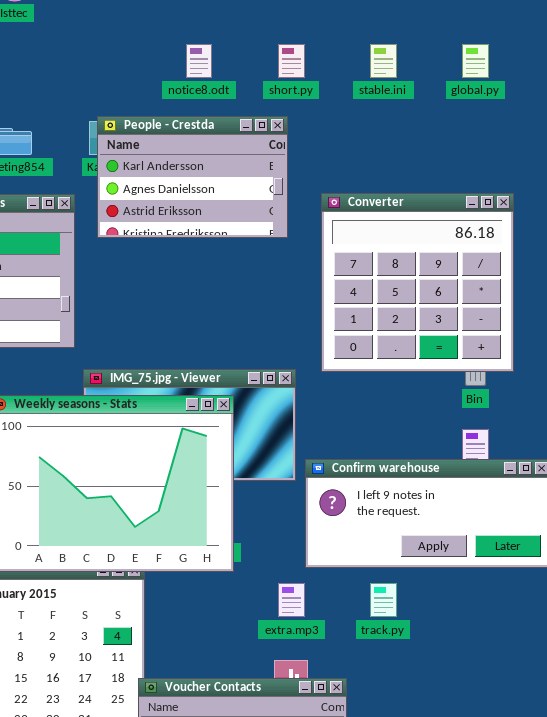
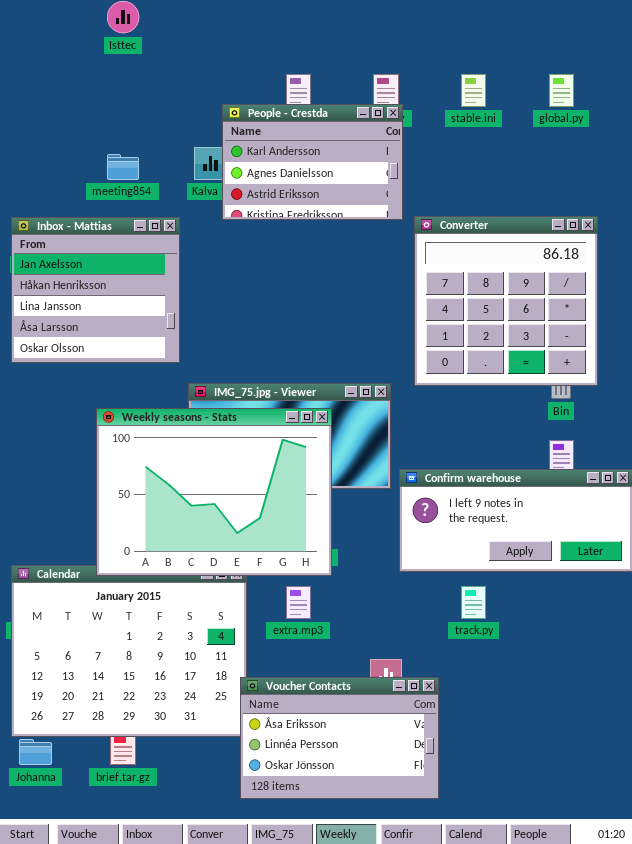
People - Crestda: [97,116,288,238] -> [222,104,403,220], moved
extra.mp3: [278,583,305,617] -> [286,586,311,619], moved

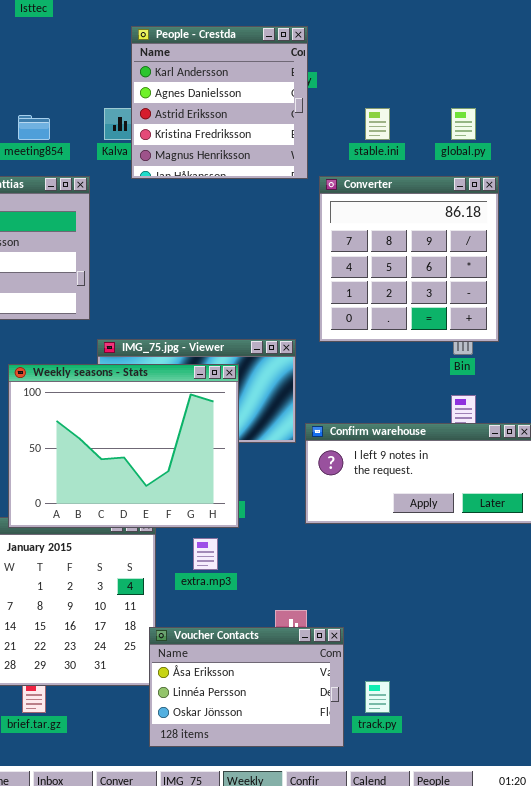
stable.ini: [461,74,486,107] -> [365,108,390,140], moved
global.py: [549,74,574,107] -> [451,108,476,140], moved
People - Crestda: [222,104,403,220] -> [131,26,308,179], resized
track.py: [461,586,486,619] -> [365,681,390,713], moved

